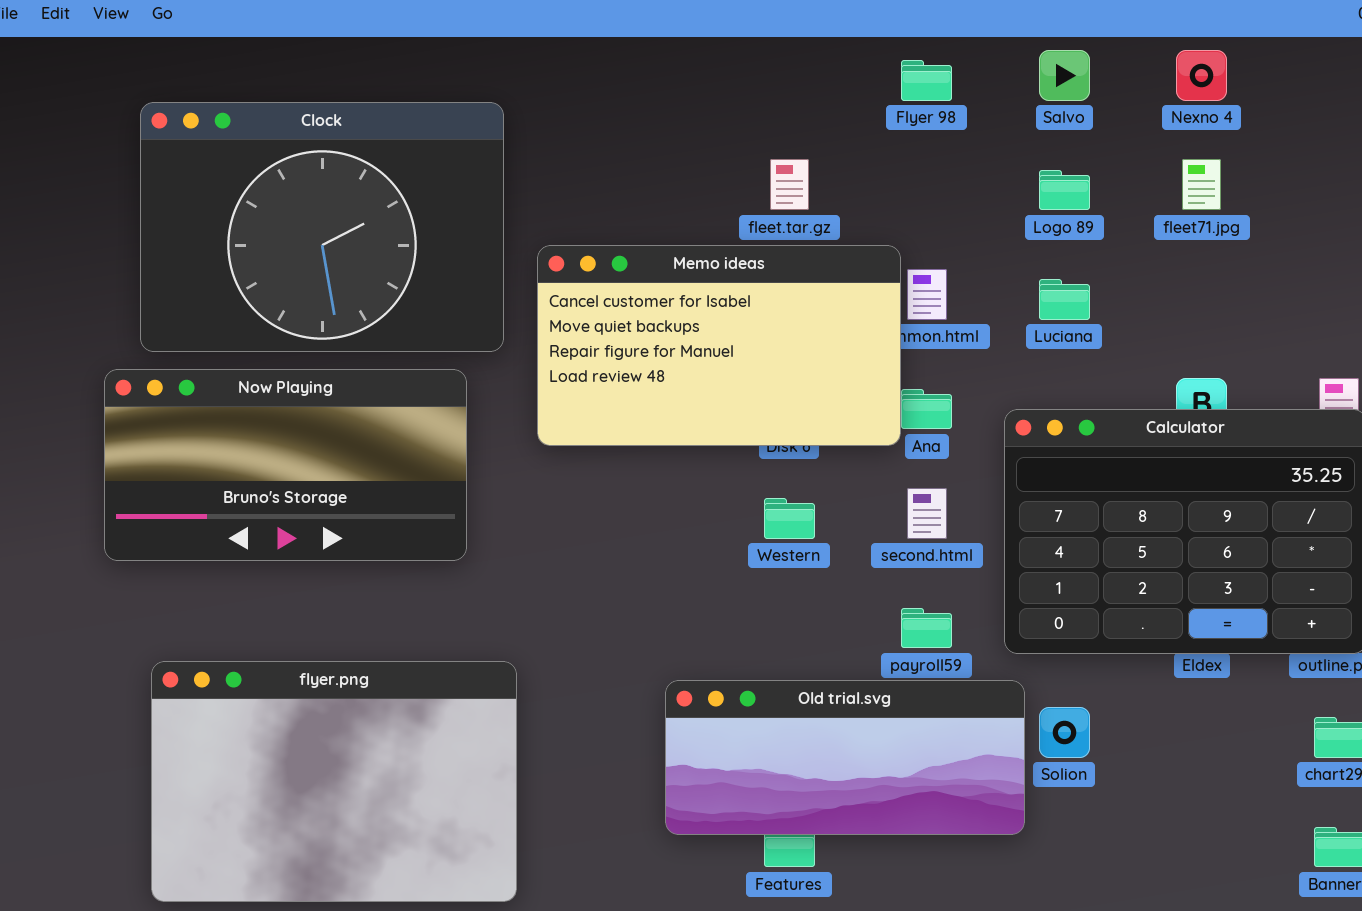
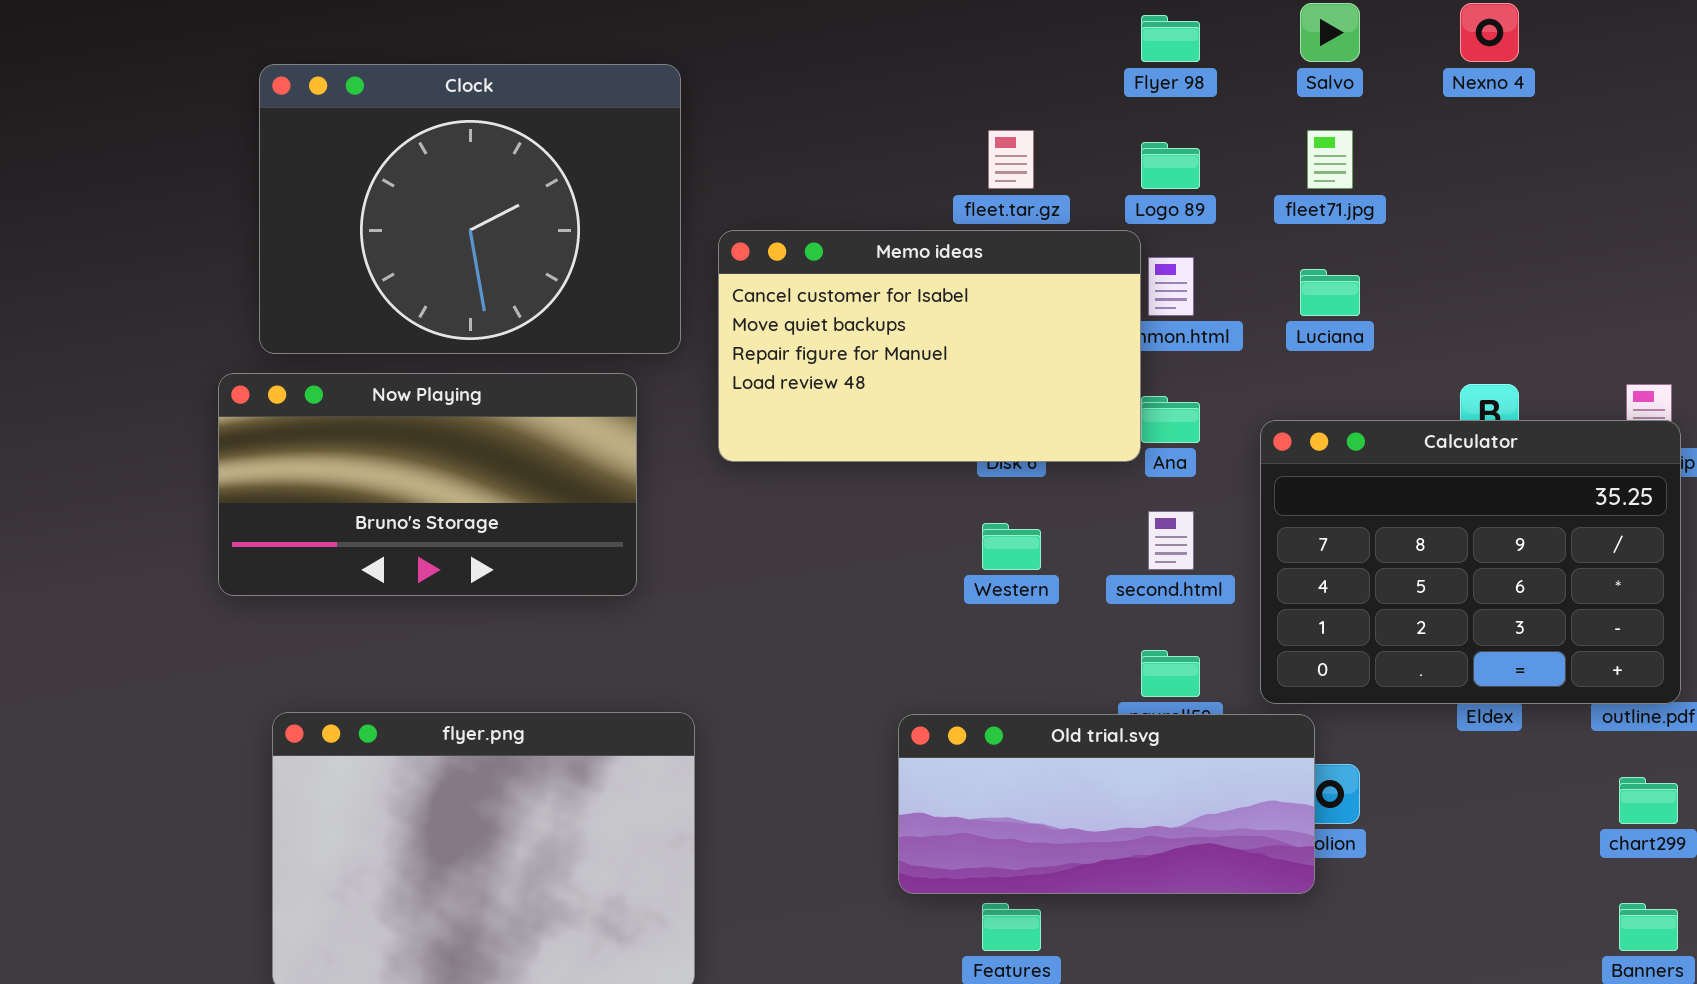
fleet71.jpg: [1182,159,1221,210] -> [1307,130,1353,189], moved
Logo 89: [1039,170,1090,210] -> [1141,142,1200,189], moved
Old trial.svg: [665,680,1025,835] -> [898,714,1315,894], moved

